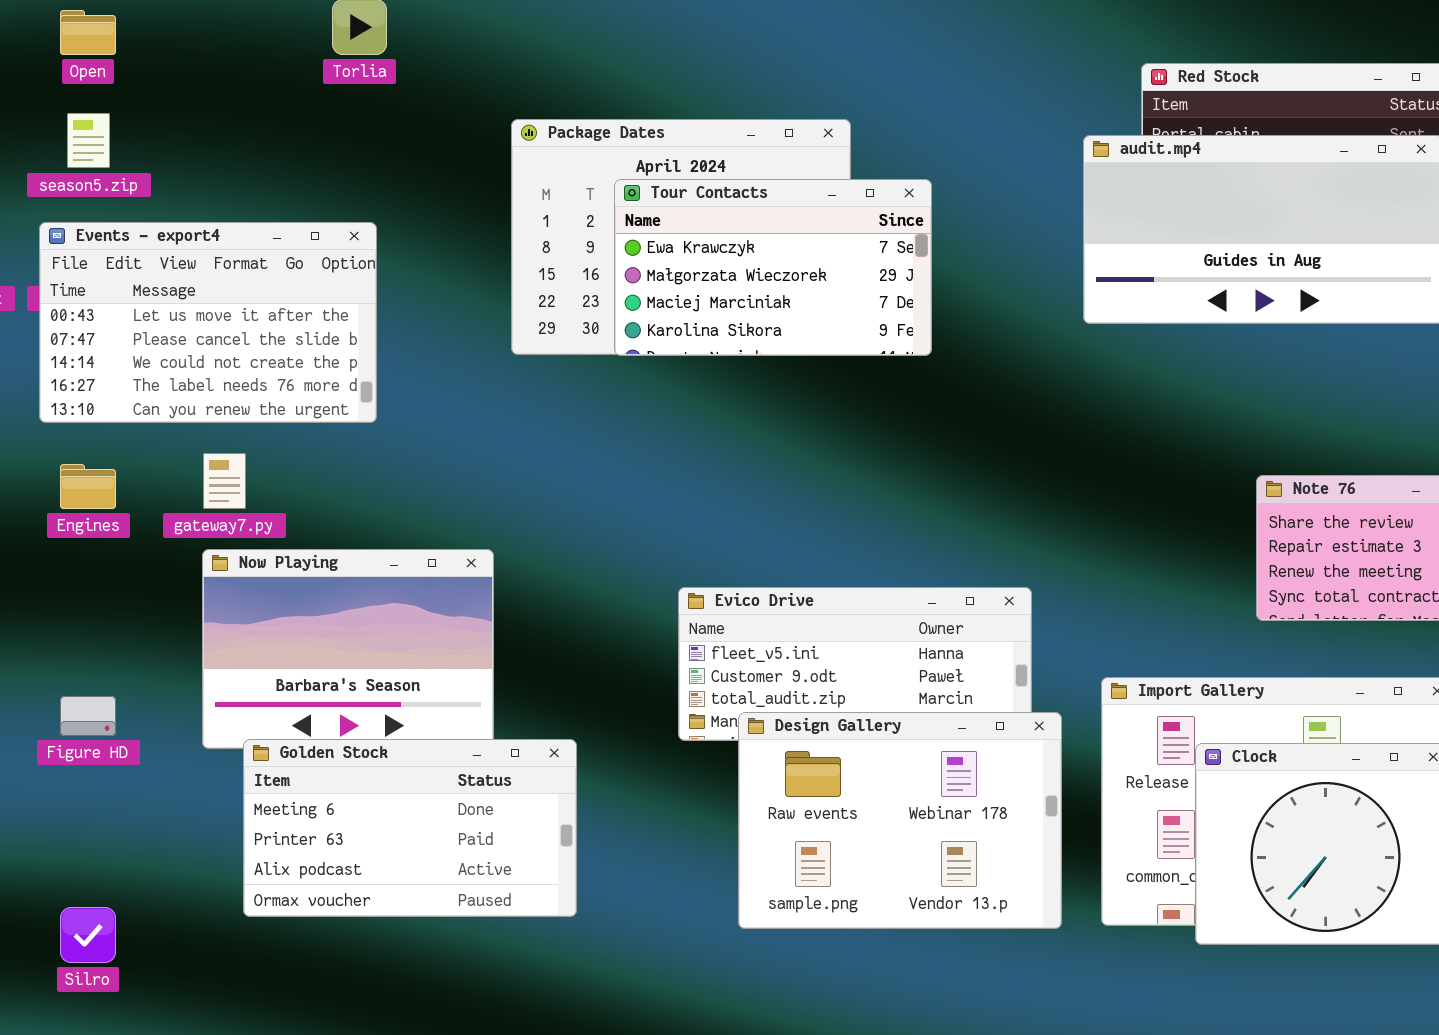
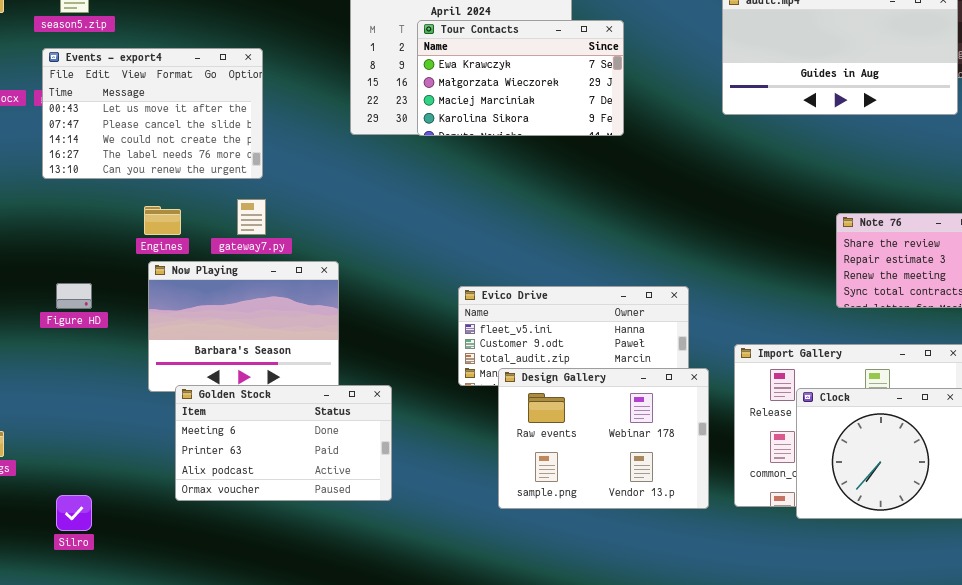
gateway7.py: [203,453,246,509] -> [237,199,266,235], moved
Engines: [60,464,116,509] -> [144,206,181,235], moved
Figure HD: [60,696,116,736] -> [56,283,92,309], moved

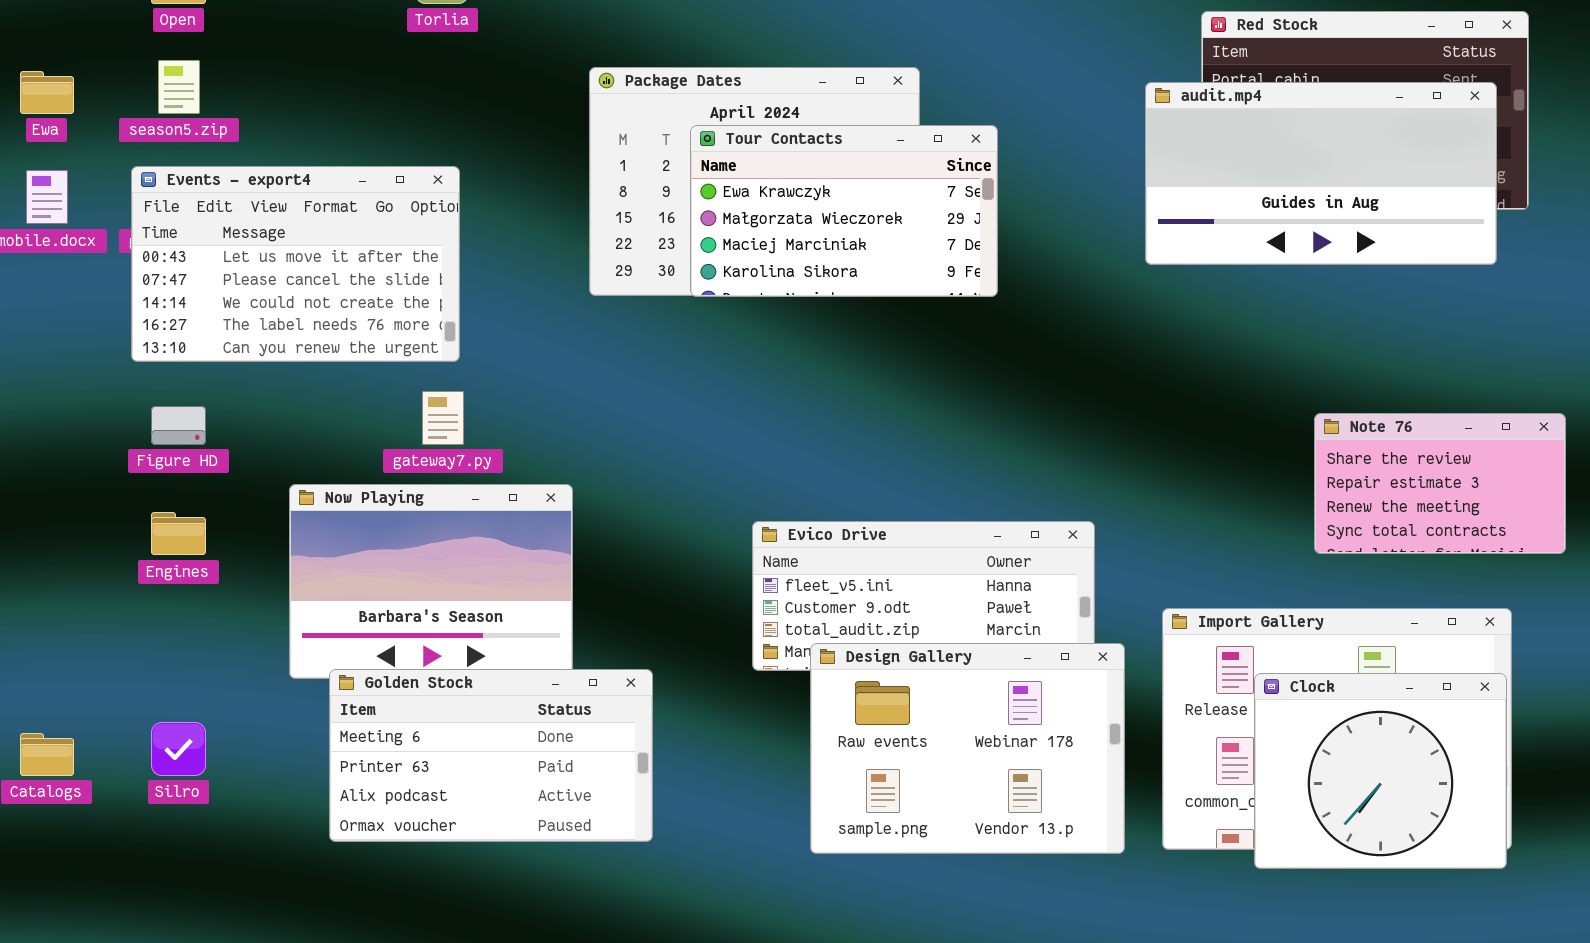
Engines: [144,206,181,235] -> [151,512,206,555], moved
Figure HD: [56,283,92,309] -> [151,406,206,445], moved
Silro: [56,495,92,531] -> [151,722,206,776], moved

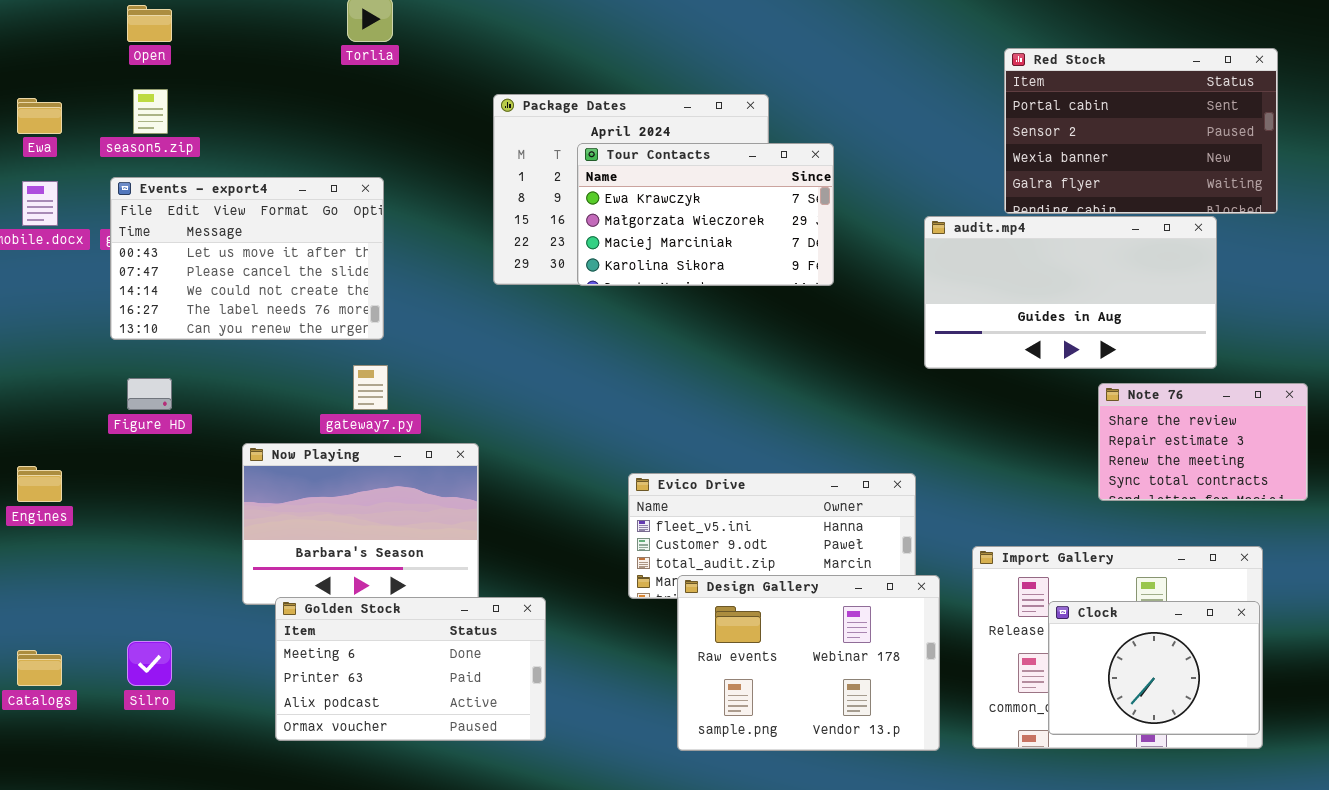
audit.mp4: [1145,82,1497,265] -> [924,216,1217,369], moved
Engines: [151,512,206,555] -> [17,466,62,502], moved
Clock: [1254,673,1507,869] -> [1048,601,1260,735], resized

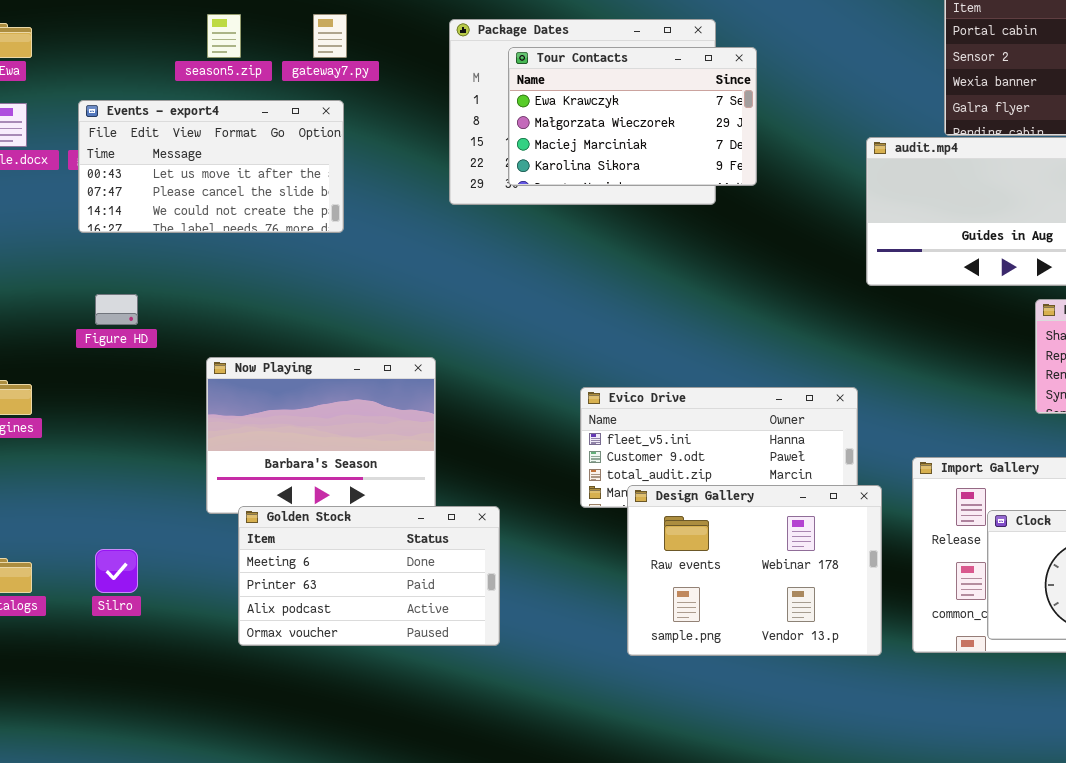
season5.zip: [133,89,168,134] -> [207,14,241,58], moved
Tour Contacts: [577,143,834,286] -> [508,47,757,186], moved
Events - export4: [110,177,384,340] -> [78,100,344,233], resized
gateway7.py: [353,365,388,410] -> [313,14,347,58], moved

